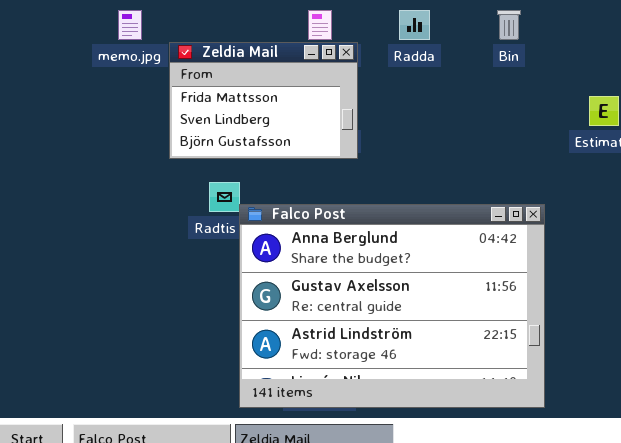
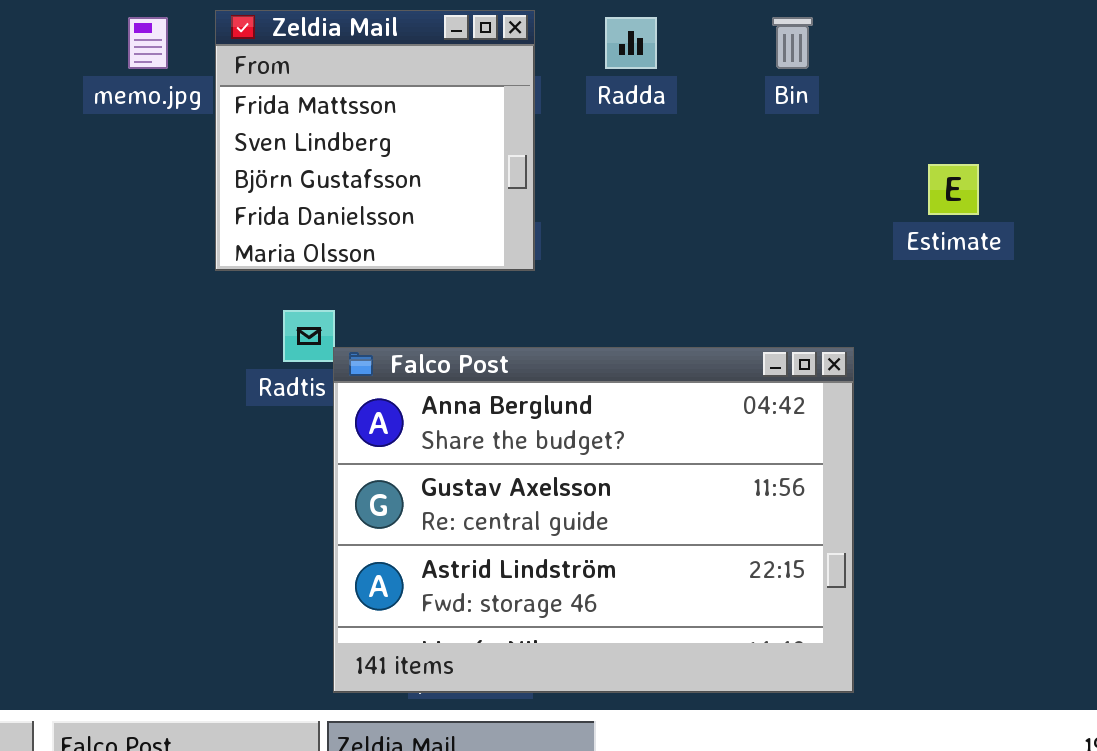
Zeldia Mail: [169,42,358,159] -> [215,10,535,271], resized

